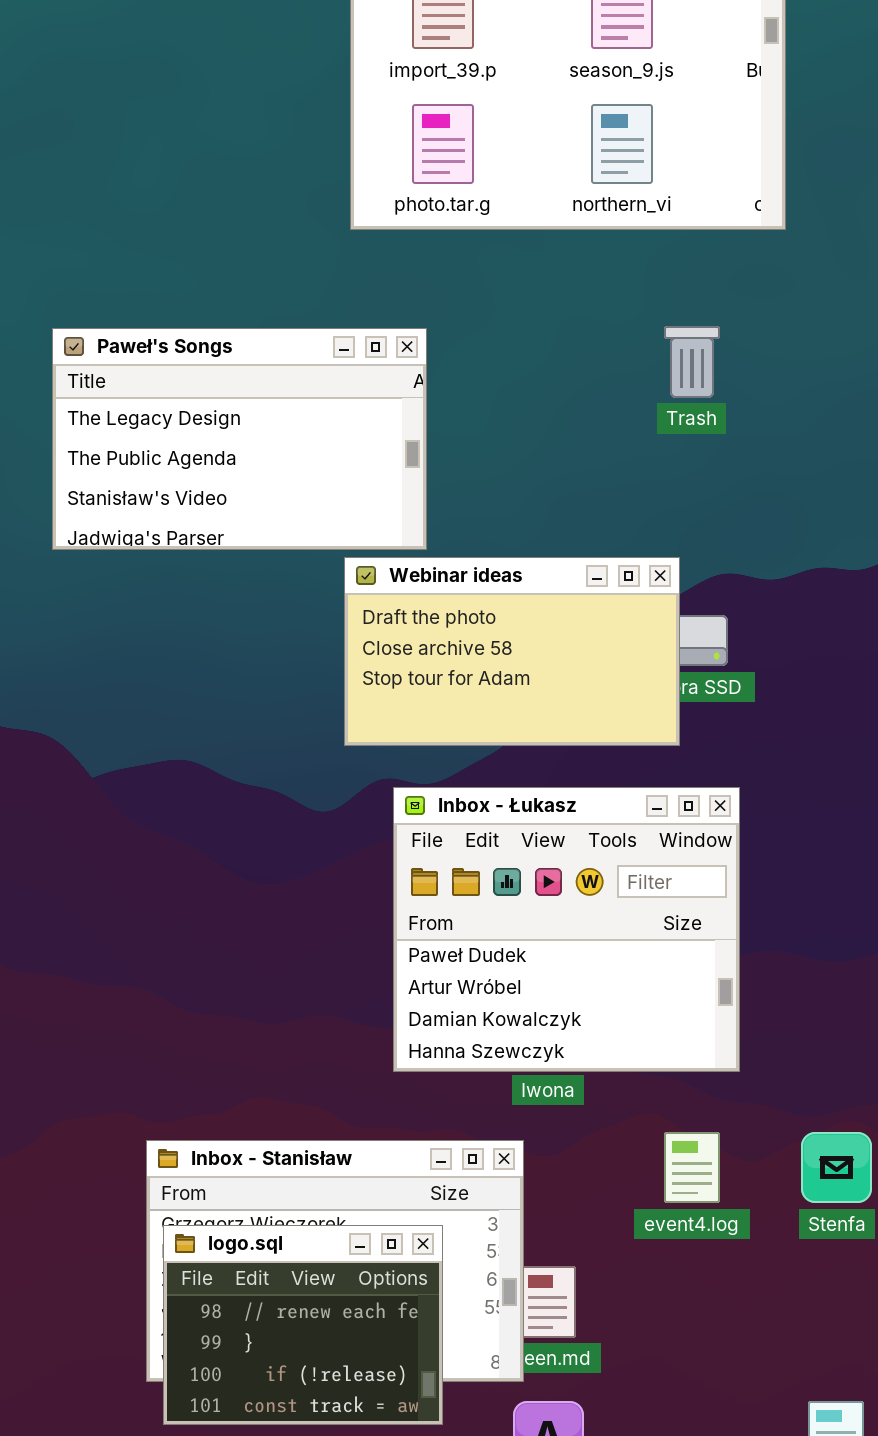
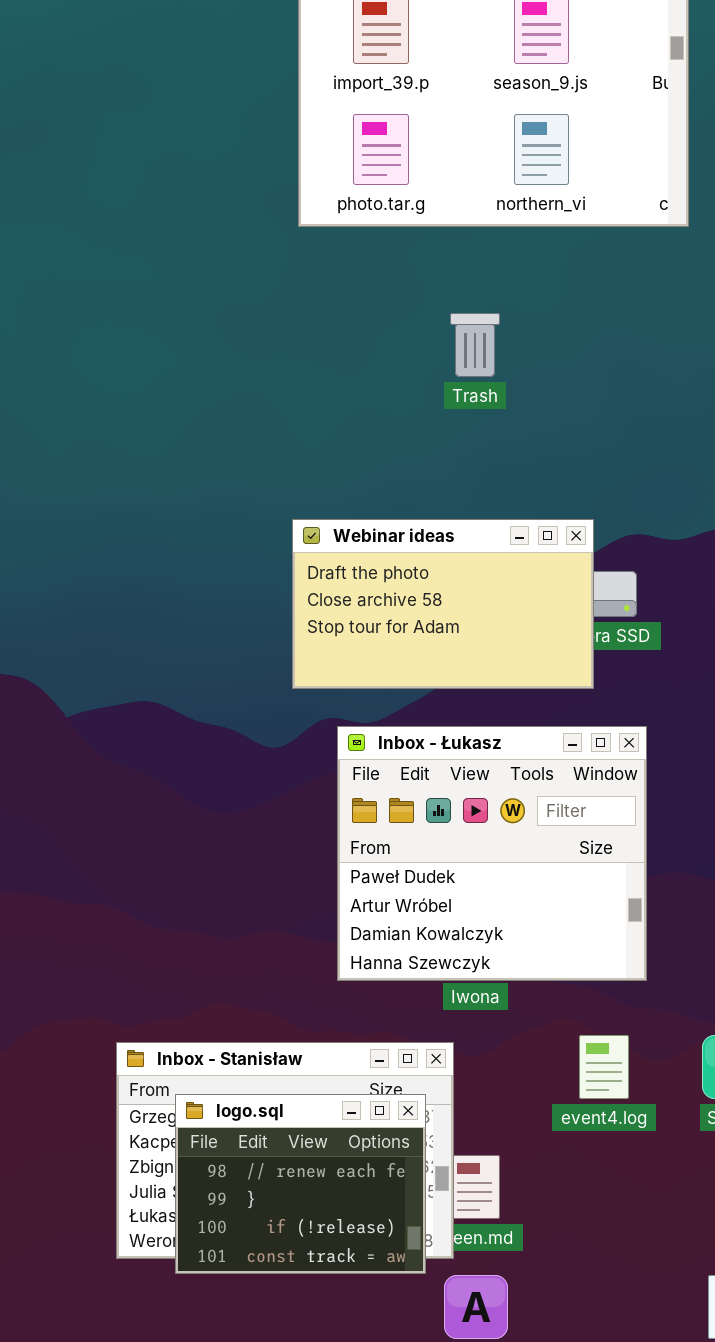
Trash: [664,326,720,398] -> [450,313,500,377], moved
Paweł's Songs: [52,328,427,550] -> none, closed
logo.sql: [163,1225,443,1425] -> [175,1094,426,1274], moved

